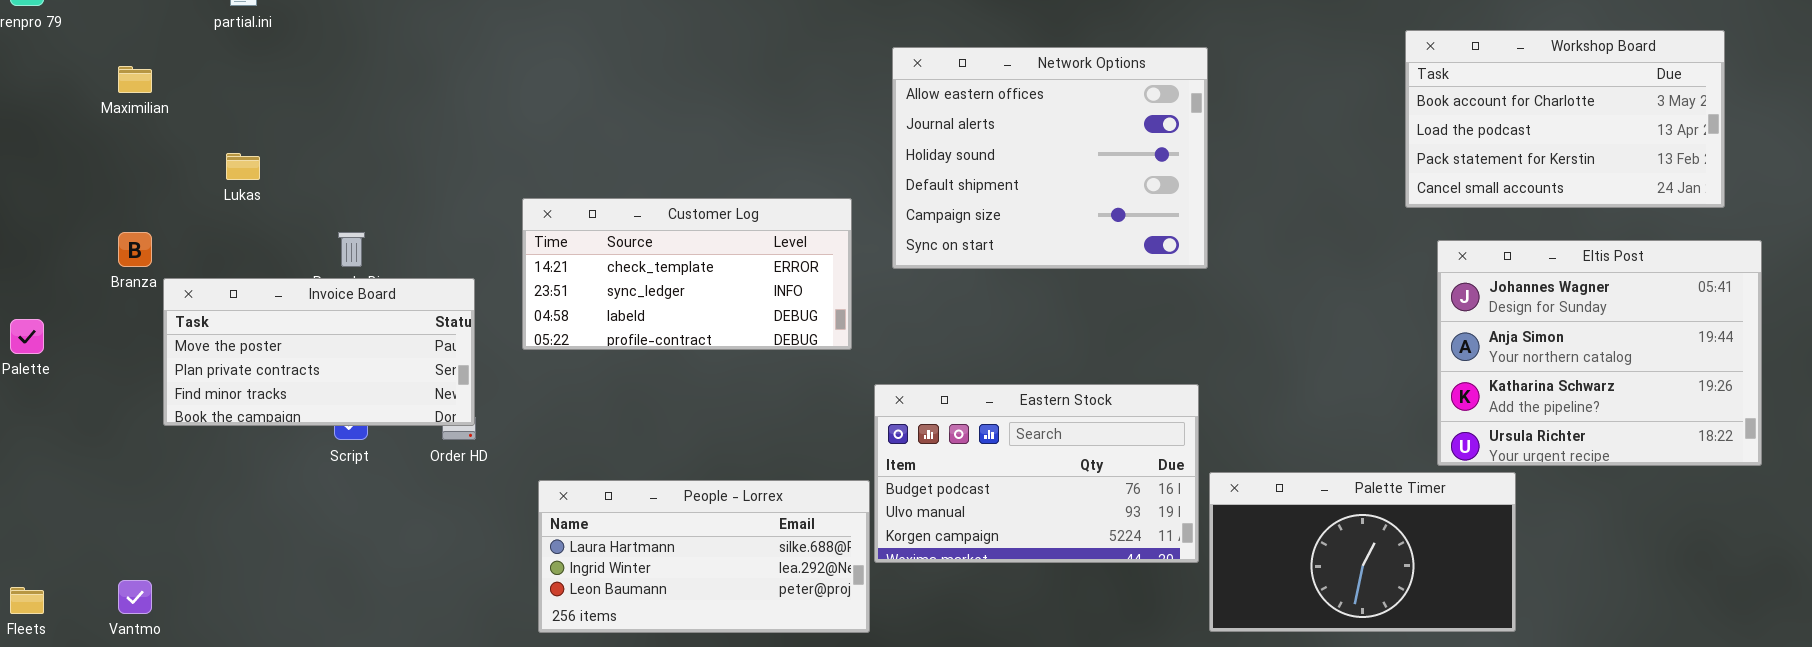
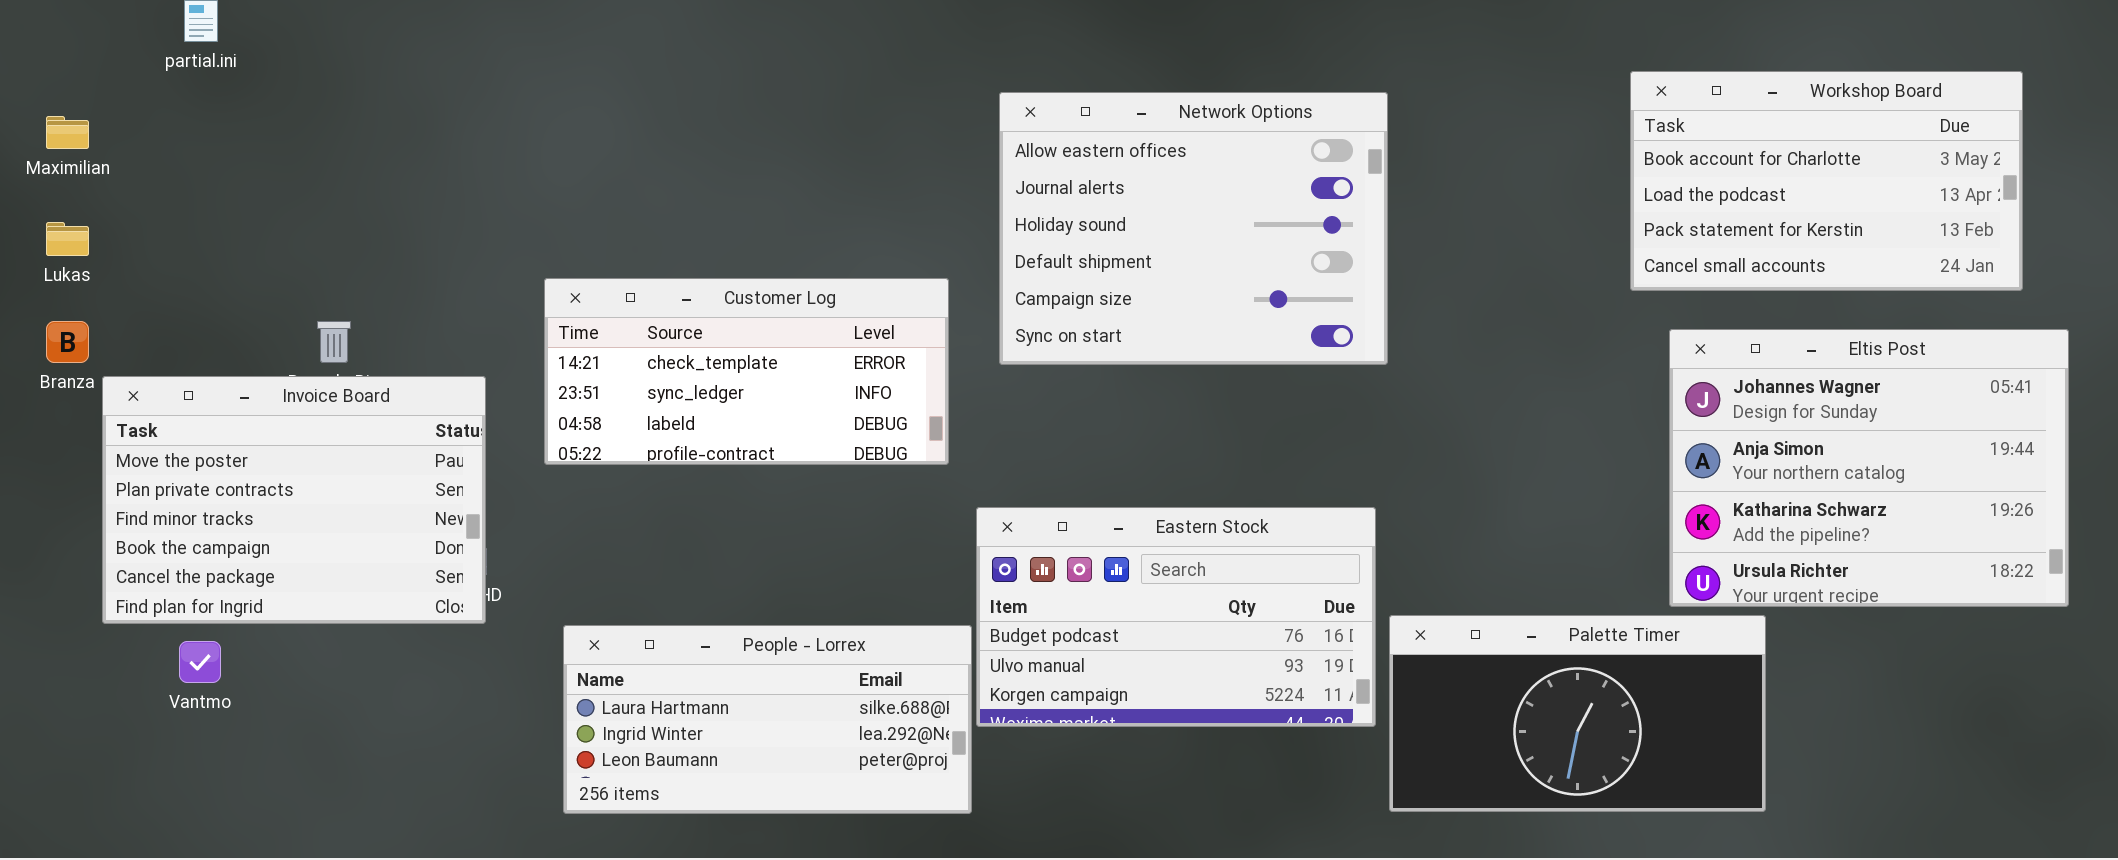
Lukas: [226,153,260,180] -> [46,222,89,256], moved
Invoice Board: [163,278,475,426] -> [102,376,486,624], resized
Vantmo: [118,580,152,614] -> [179,641,221,683], moved

